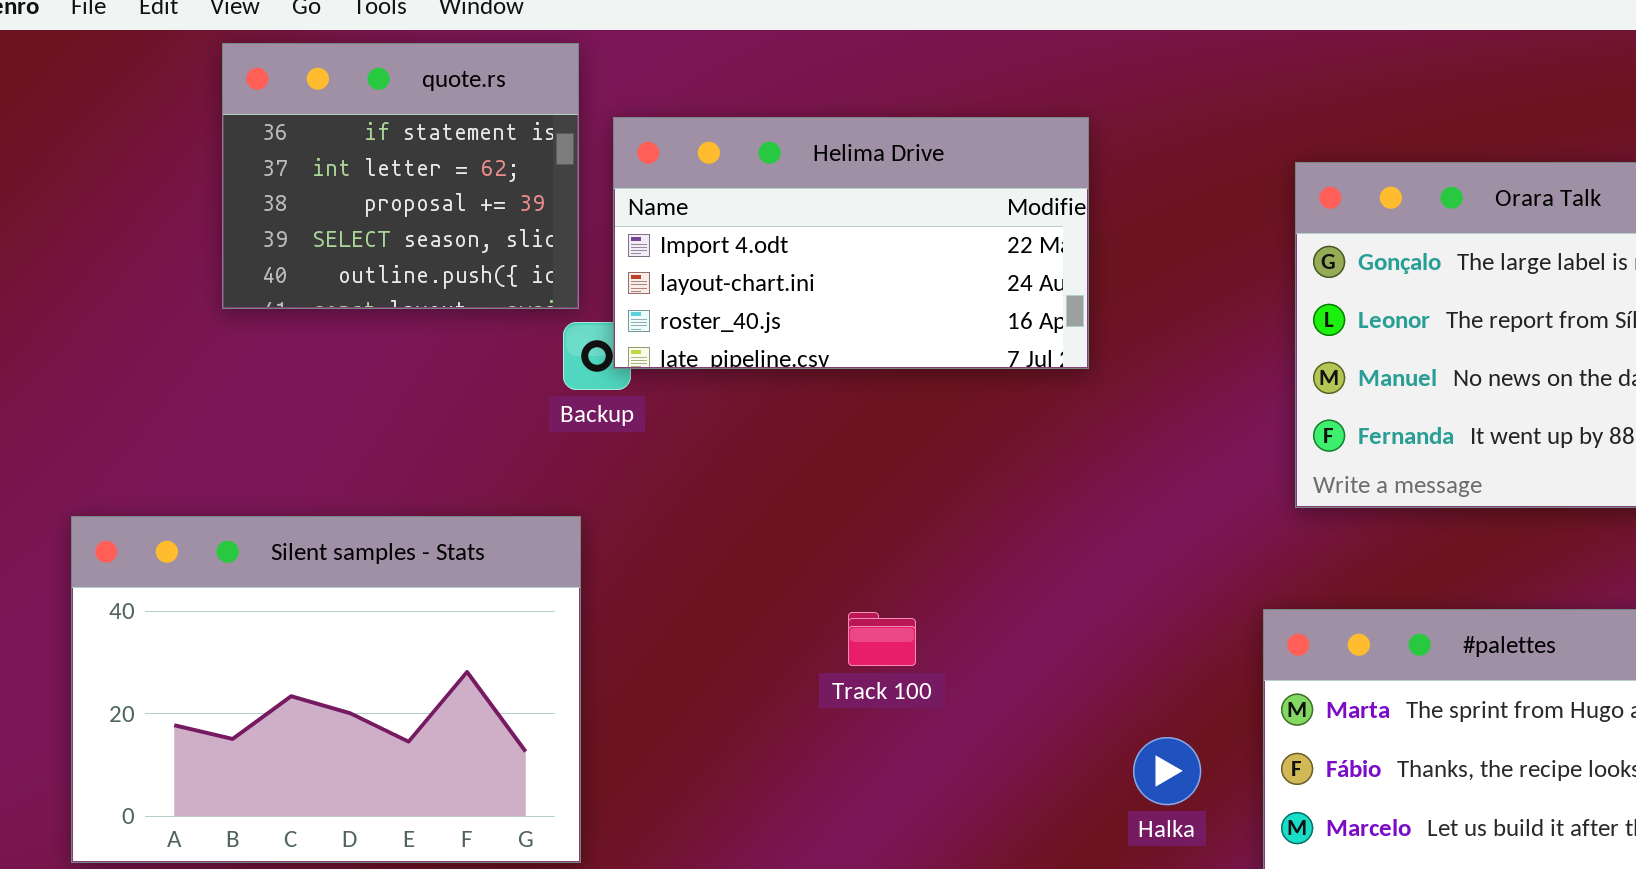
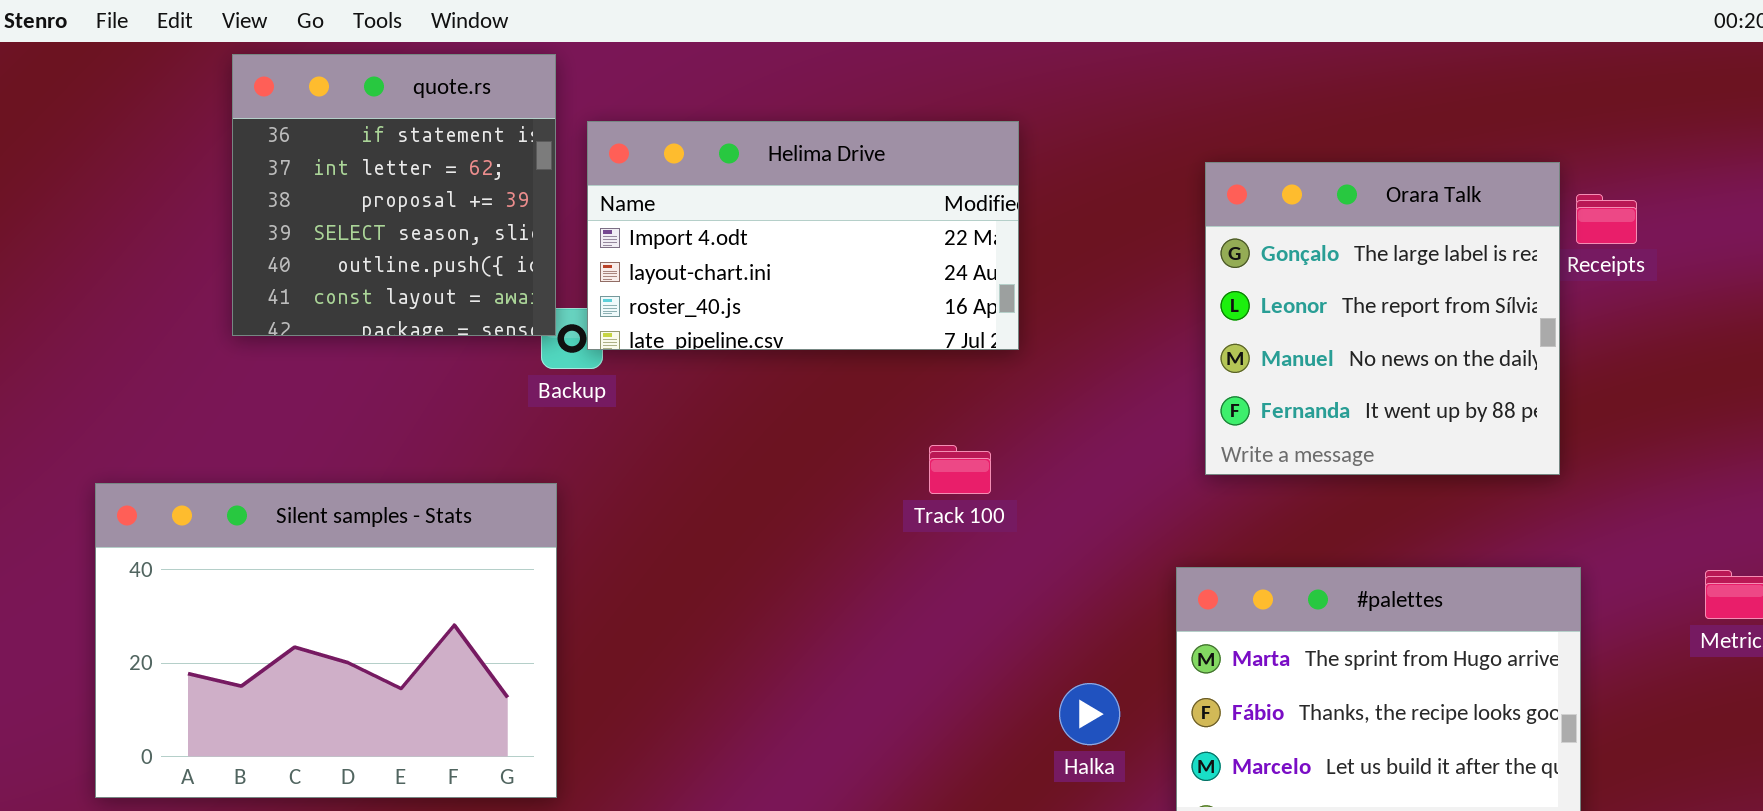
quote.rs: [222,43,579,309] -> [232,54,556,336], resized
Track 100: [848,612,916,666] -> [929,445,991,494], moved

